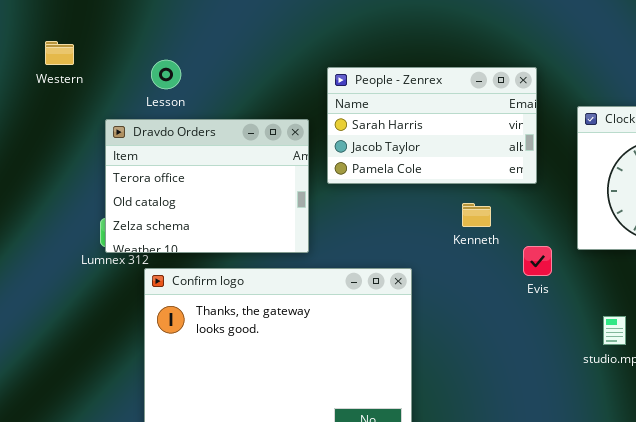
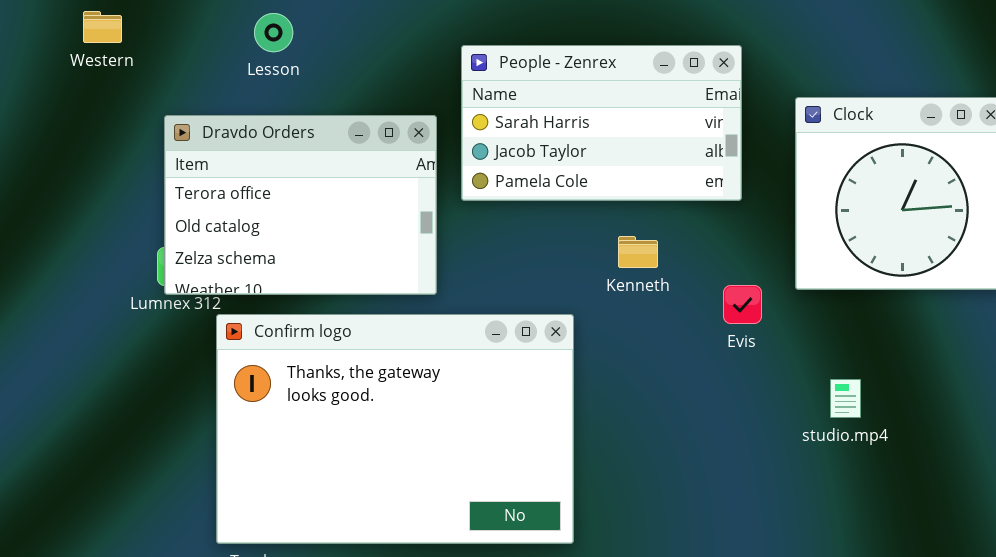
Lesson: [151,60,181,89] -> [254,13,293,52], moved
Kenneth: [462,203,491,227] -> [618,236,658,268], moved

